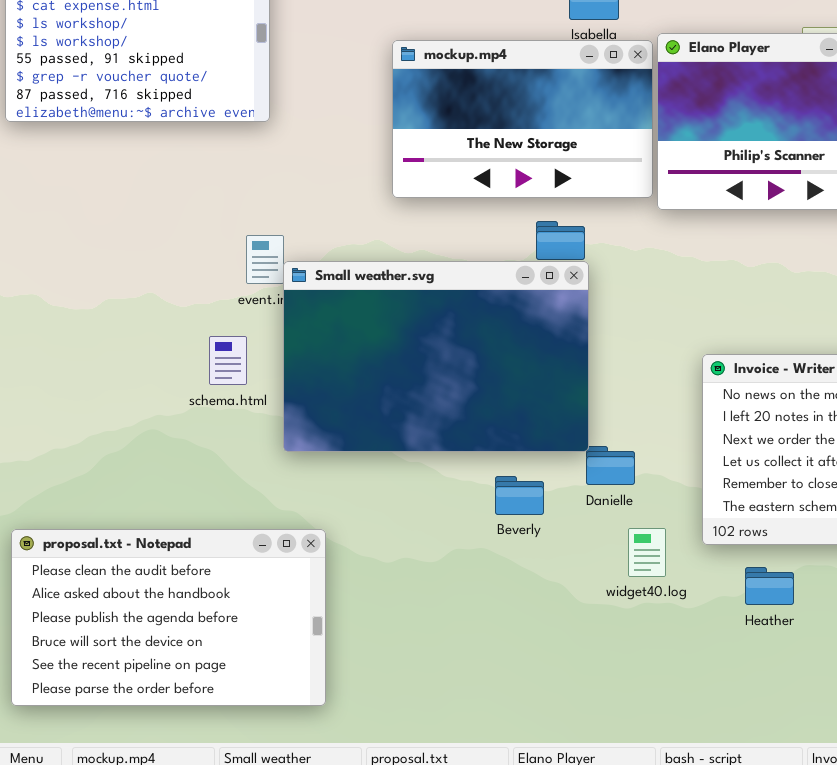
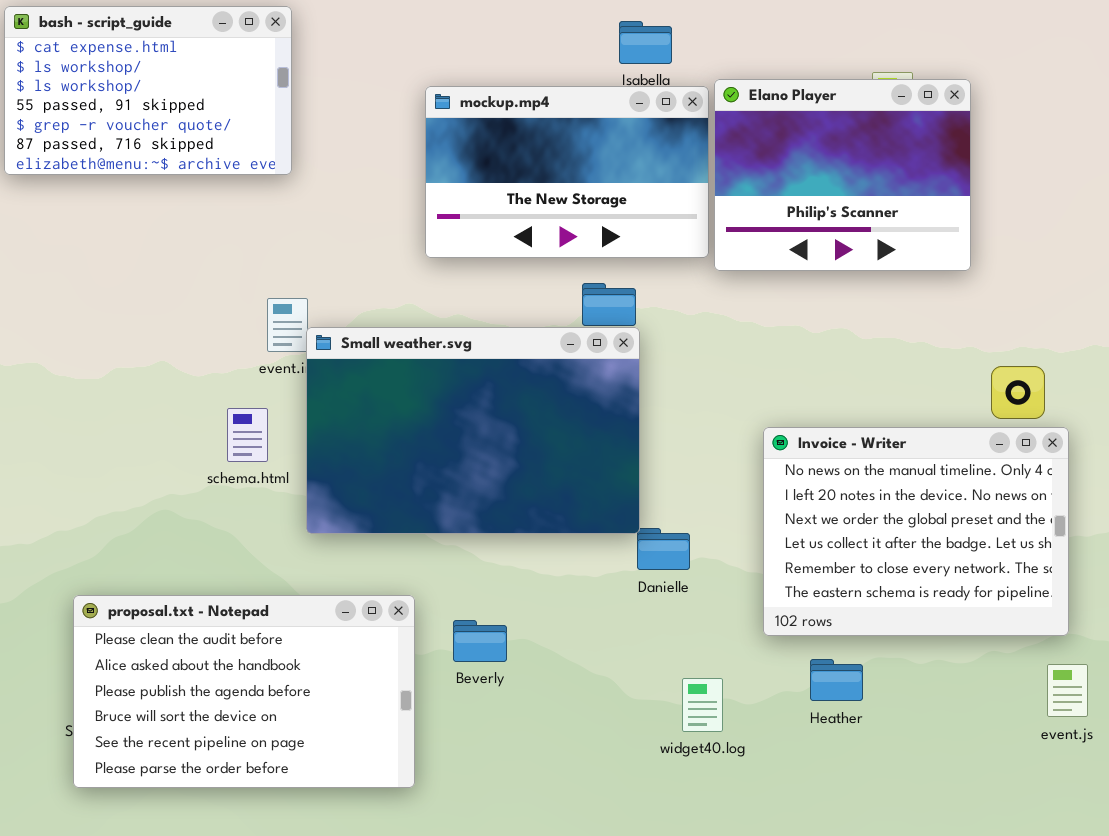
Beverly: [495,476,544,515] -> [453,620,507,662], moved
widget40.log: [628,528,666,577] -> [682,678,723,732], moved
proposal.txt - Notepad: [11,529,326,706] -> [73,595,415,788], moved

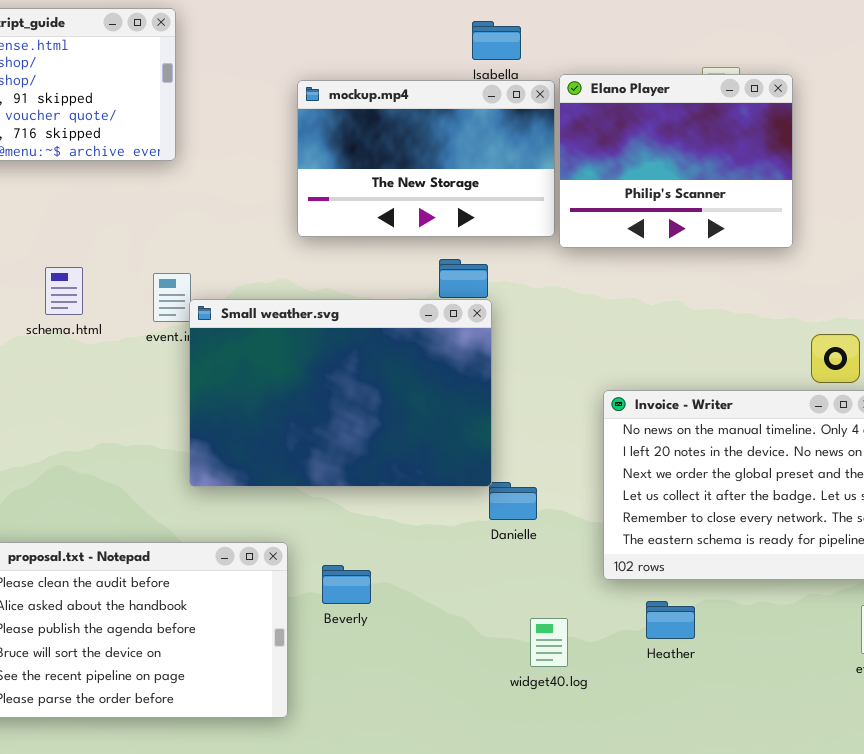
schema.html: [227,408,268,462] -> [45,267,83,315], moved

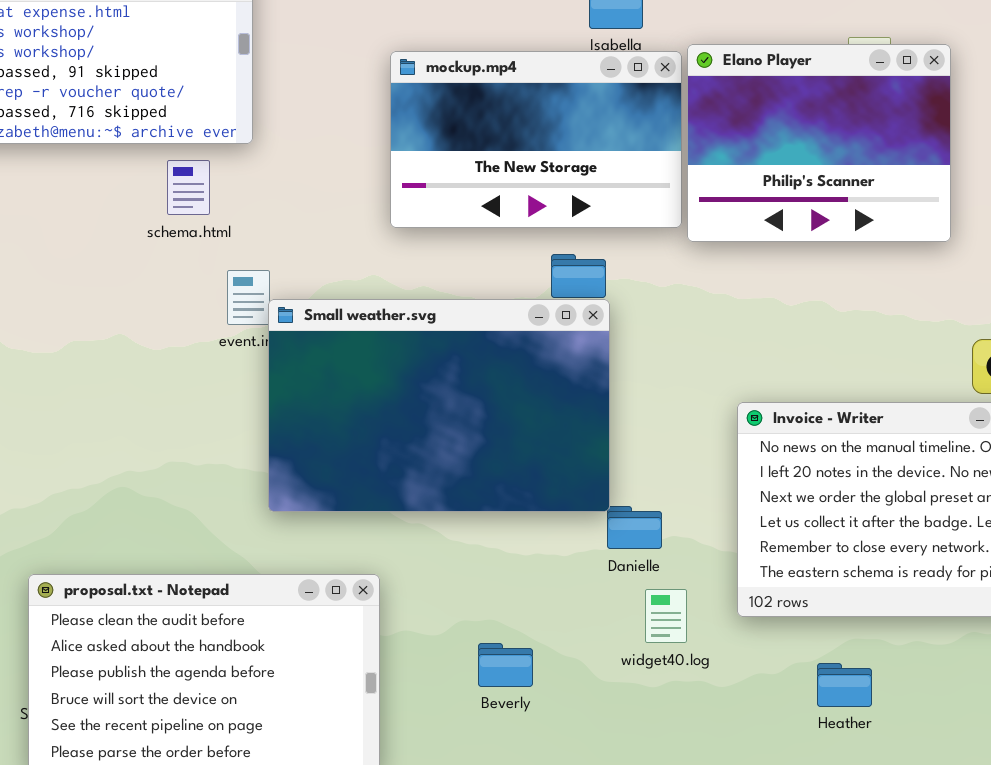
schema.html: [45,267,83,315] -> [167,160,210,215], moved
Beverly: [322,565,371,604] -> [478,643,533,687], moved
Heather: [646,601,695,639] -> [817,663,872,707], moved
widget40.log: [530,618,568,667] -> [645,589,687,643], moved

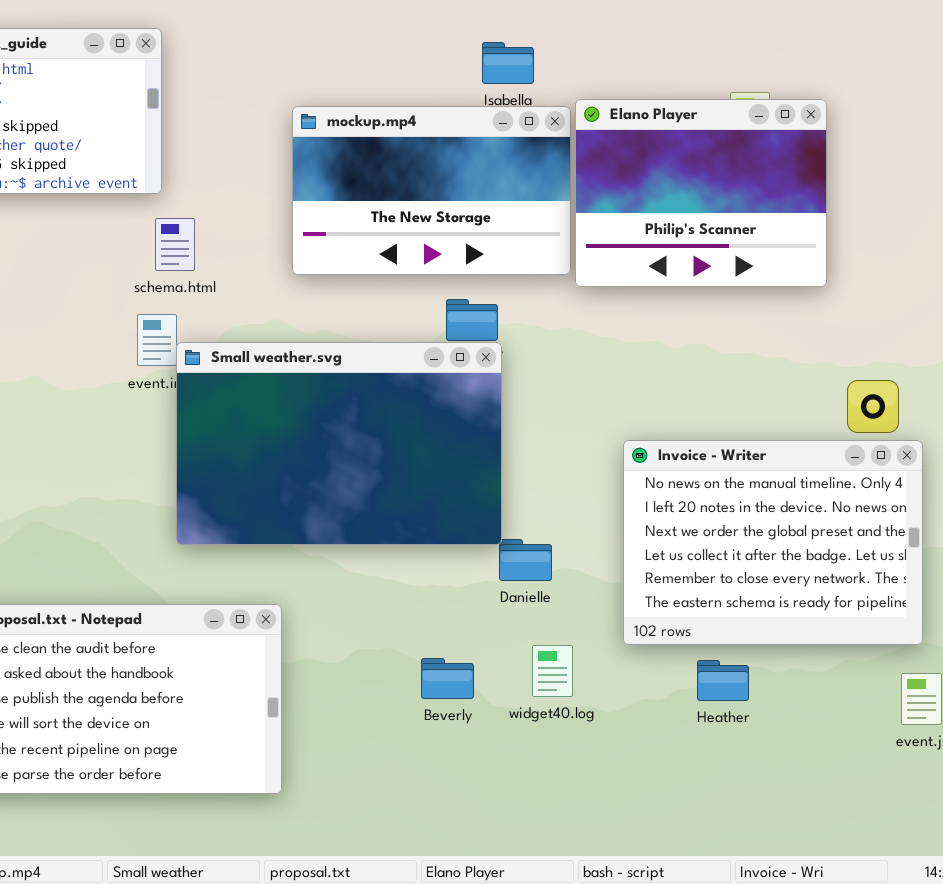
schema.html: [167,160,210,215] -> [155,218,195,271], moved
widget40.log: [645,589,687,643] -> [532,645,573,697], moved
Beverly: [478,643,533,687] -> [421,658,474,699], moved
Heather: [817,663,872,707] -> [697,660,749,701], moved

